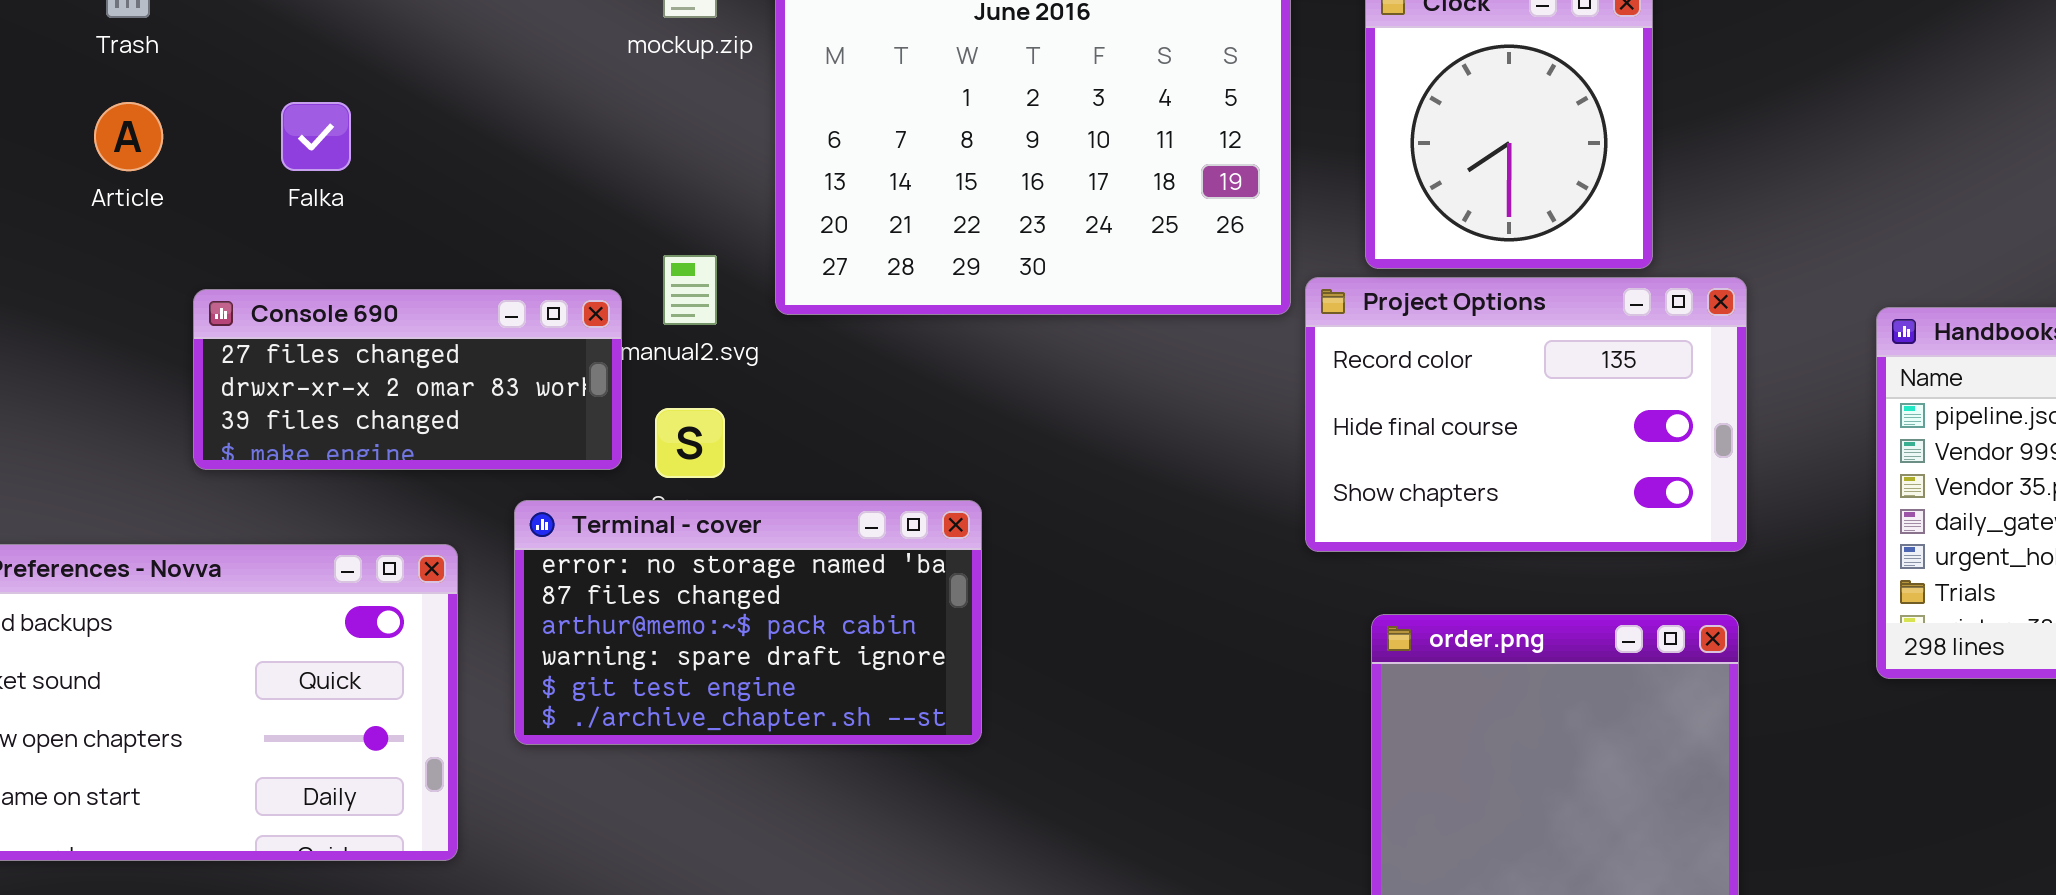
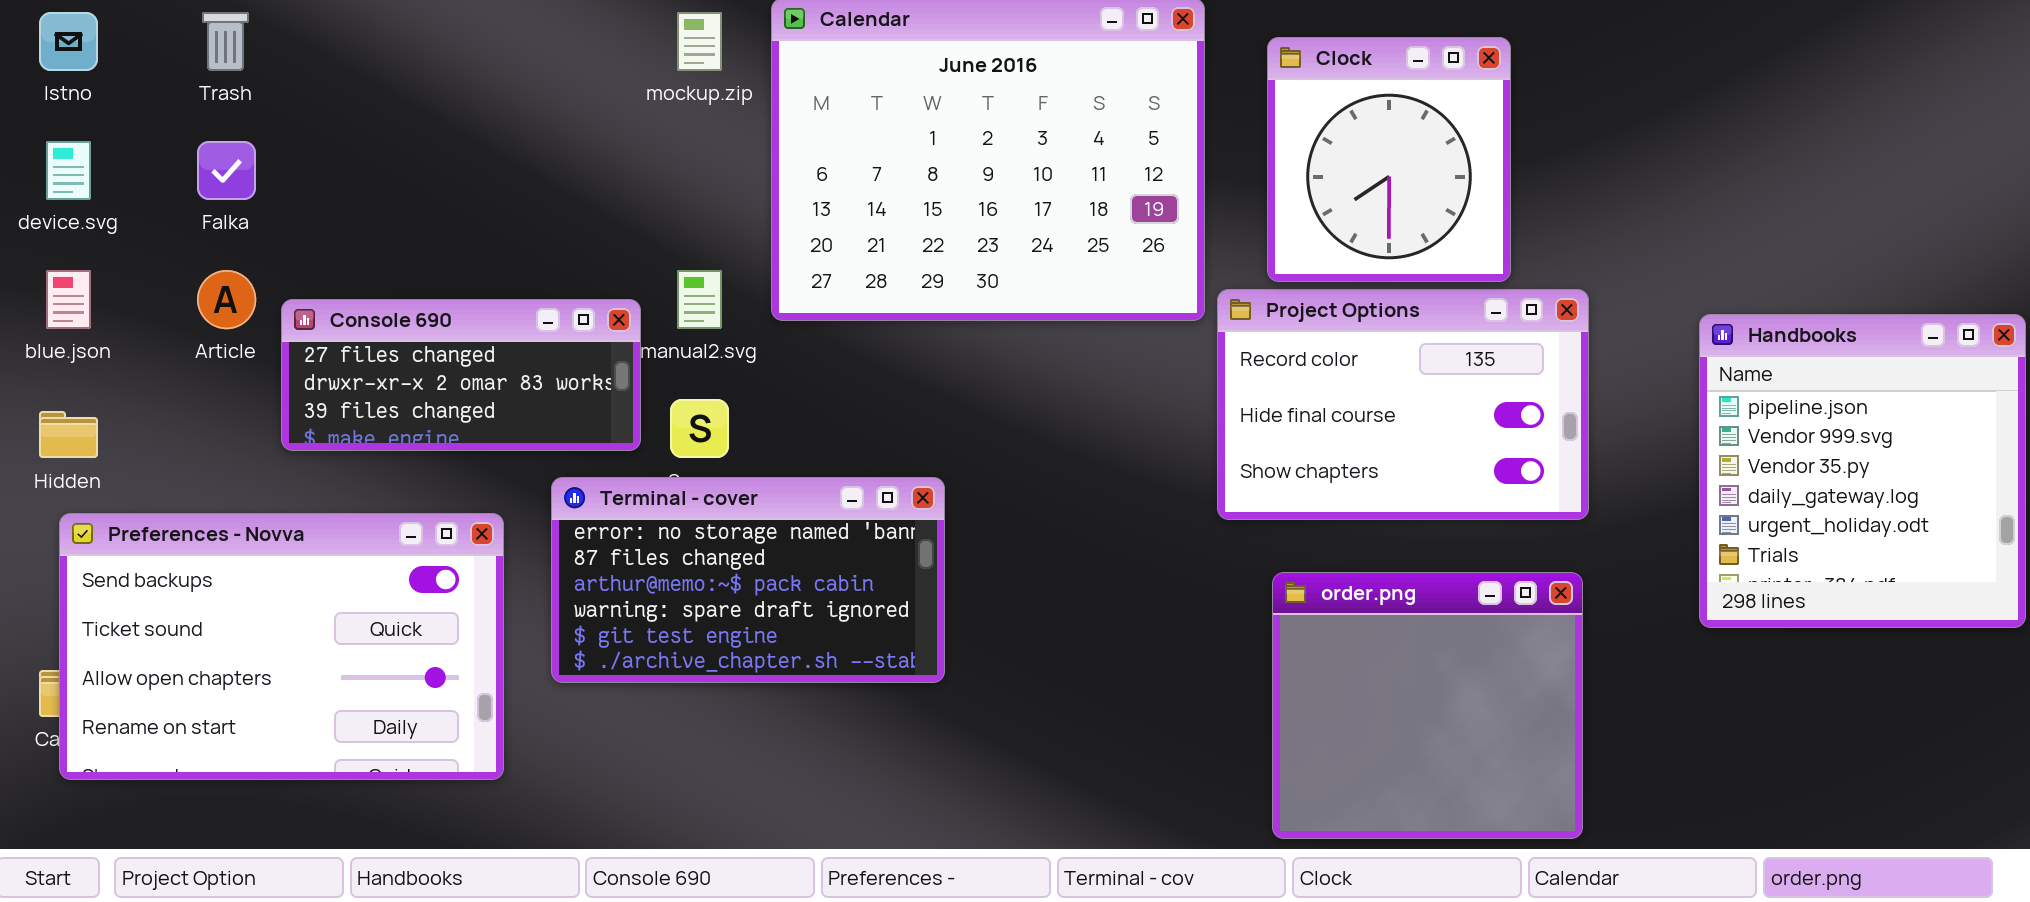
Article: [94,102,163,171] -> [197,270,256,329], moved
Falka: [281,102,351,171] -> [197,141,256,200], moved

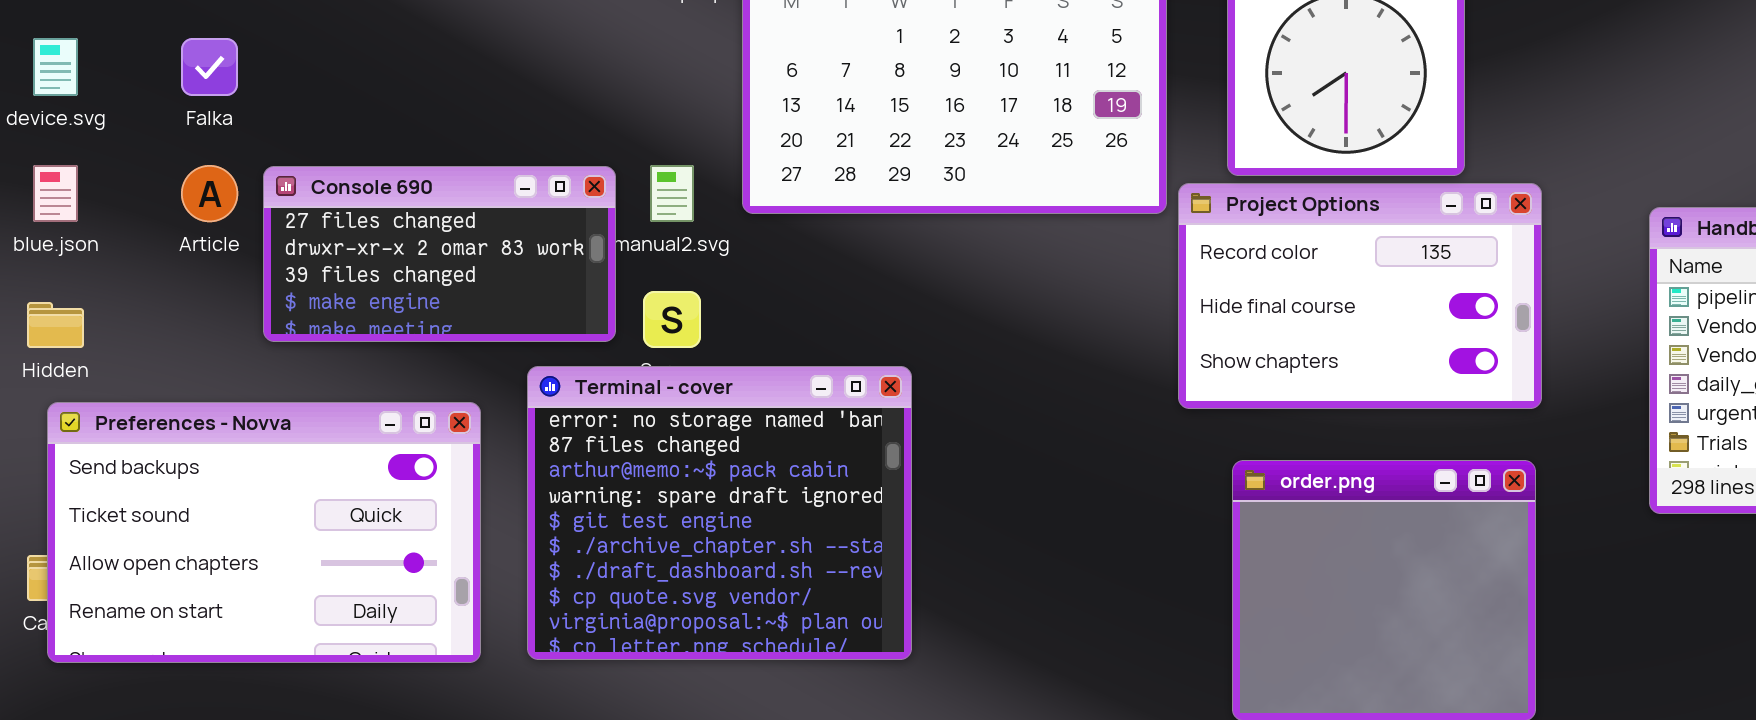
Console 690: [281,299,641,451] -> [263,166,616,342], resized
Terminal - cover: [551,477,945,683] -> [527,366,912,660], resized

